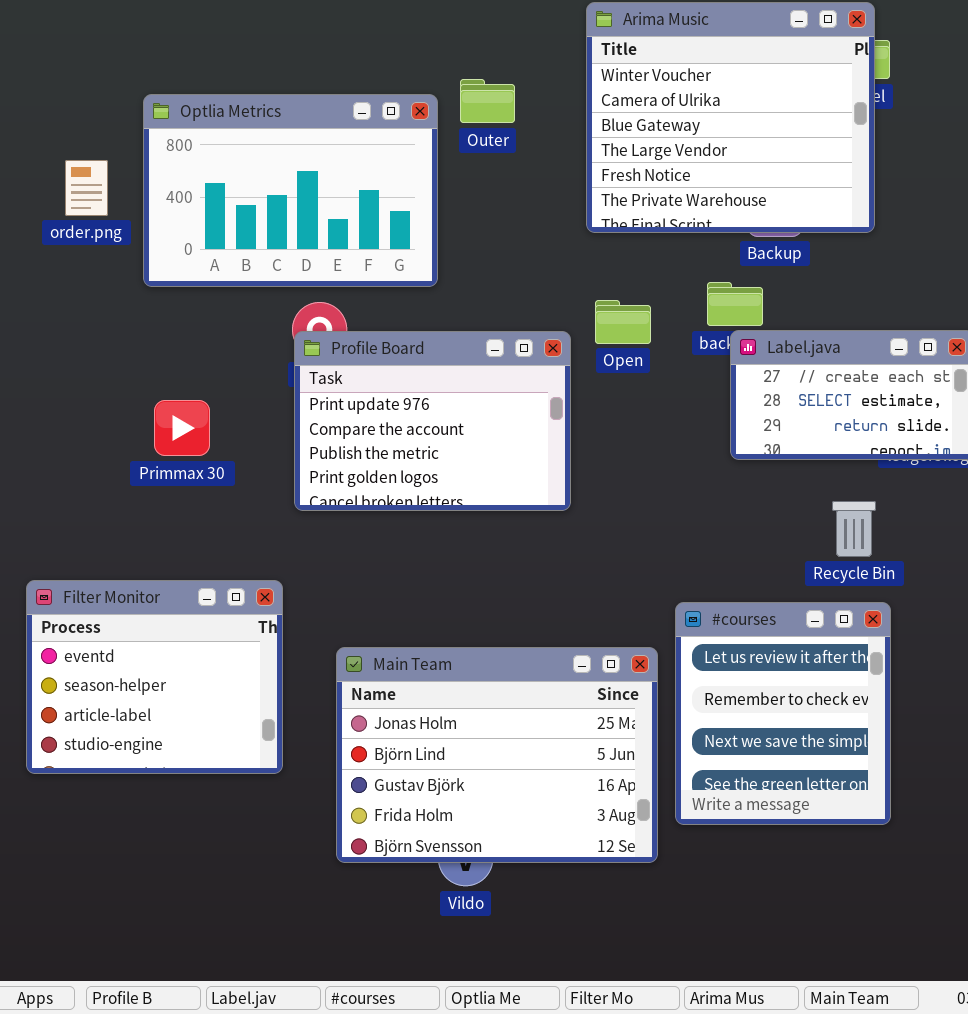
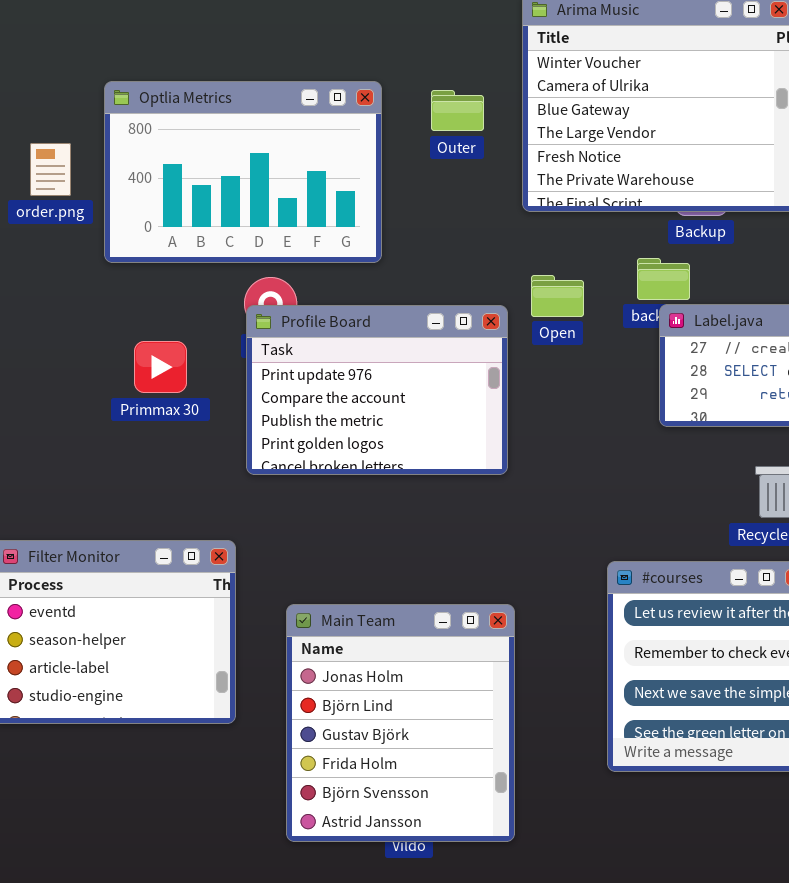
Outer: [460,79,515,123] -> [431,90,484,131], moved
Primmax 30: [154,400,210,456] -> [134,341,187,393], moved
Main Team: [336,647,658,863] -> [286,604,515,842], resized

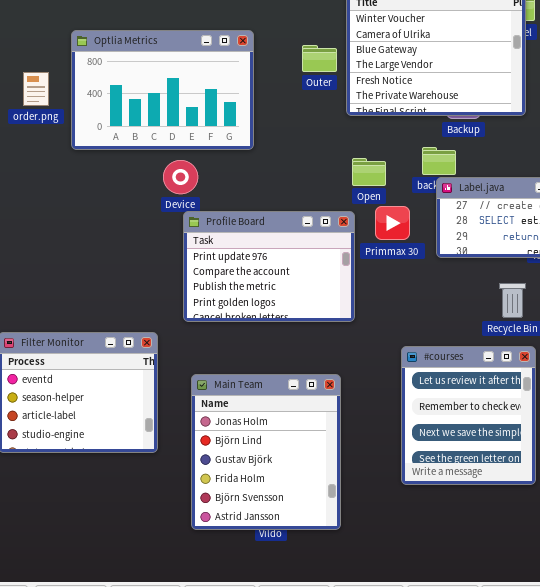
Outer: [431,90,484,131] -> [302,45,337,72], moved
Profile Board: [246,305,508,475] -> [183,211,355,322], moved
Primmax 30: [134,341,187,393] -> [375,206,410,240], moved

